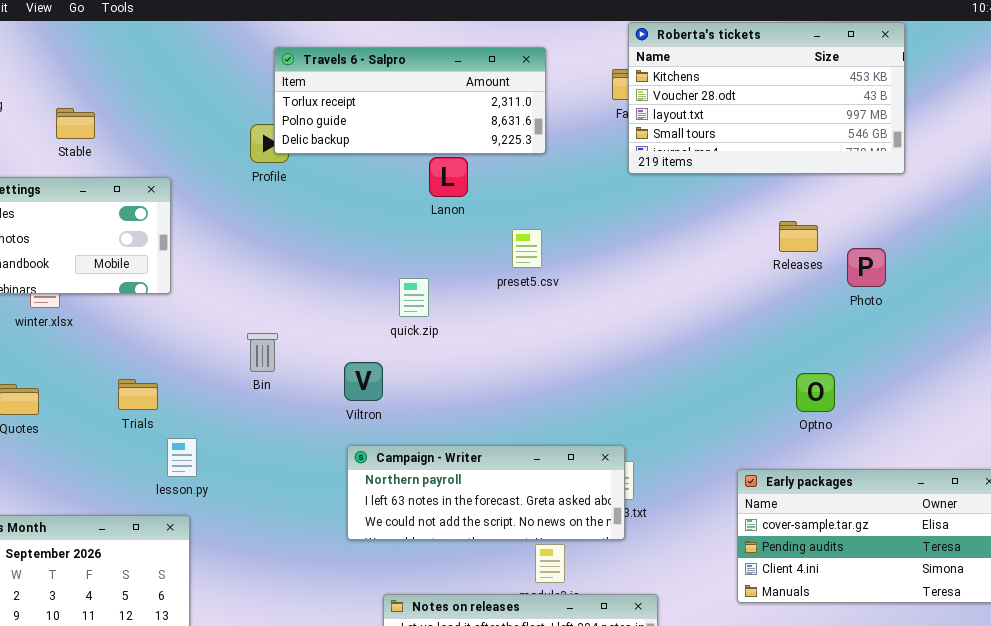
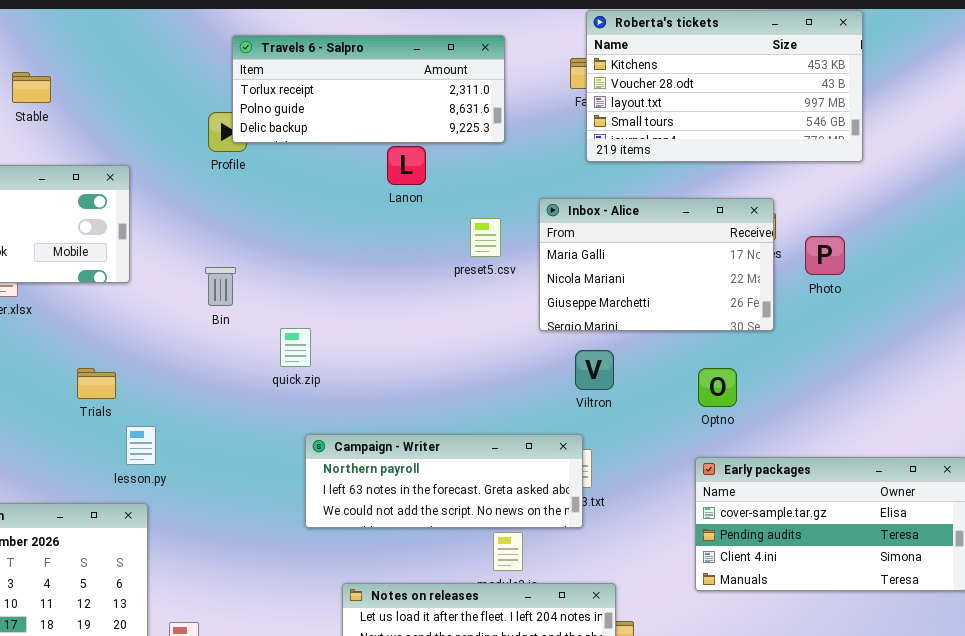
Stable: [56,108,95,139] -> [12,72,51,103], moved
Inbox - Alice: none -> [539,198,774,331], opened
quick.zip: [399,278,429,317] -> [280,328,311,367], moved
Bin: [247,333,278,372] -> [205,267,236,306], moved
Viltron: [344,362,383,401] -> [575,350,614,390], moved
Optno: [796,373,835,412] -> [698,368,737,407], moved

